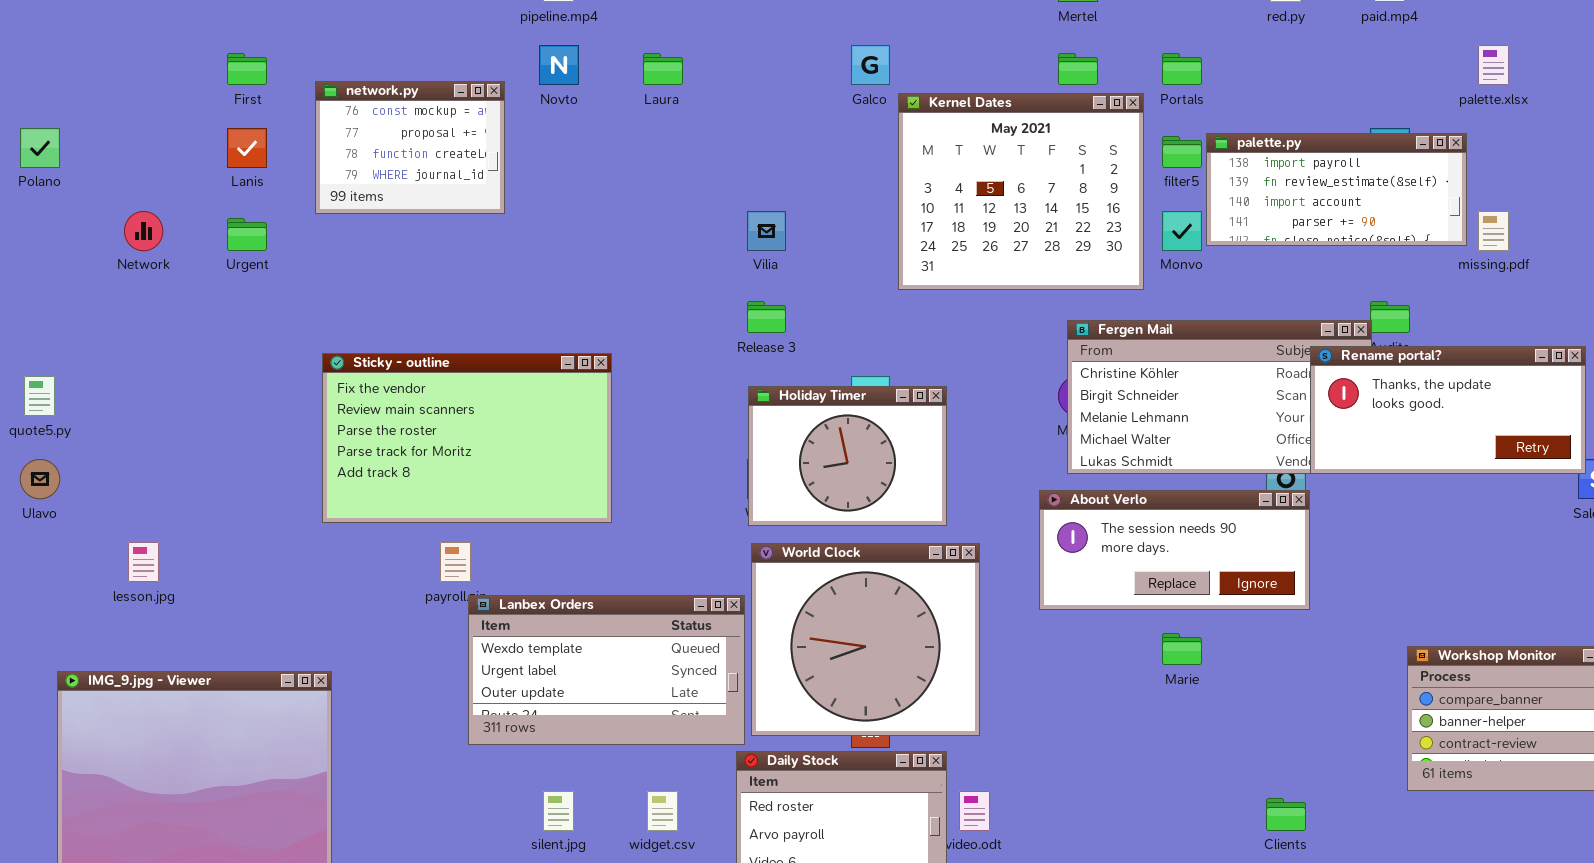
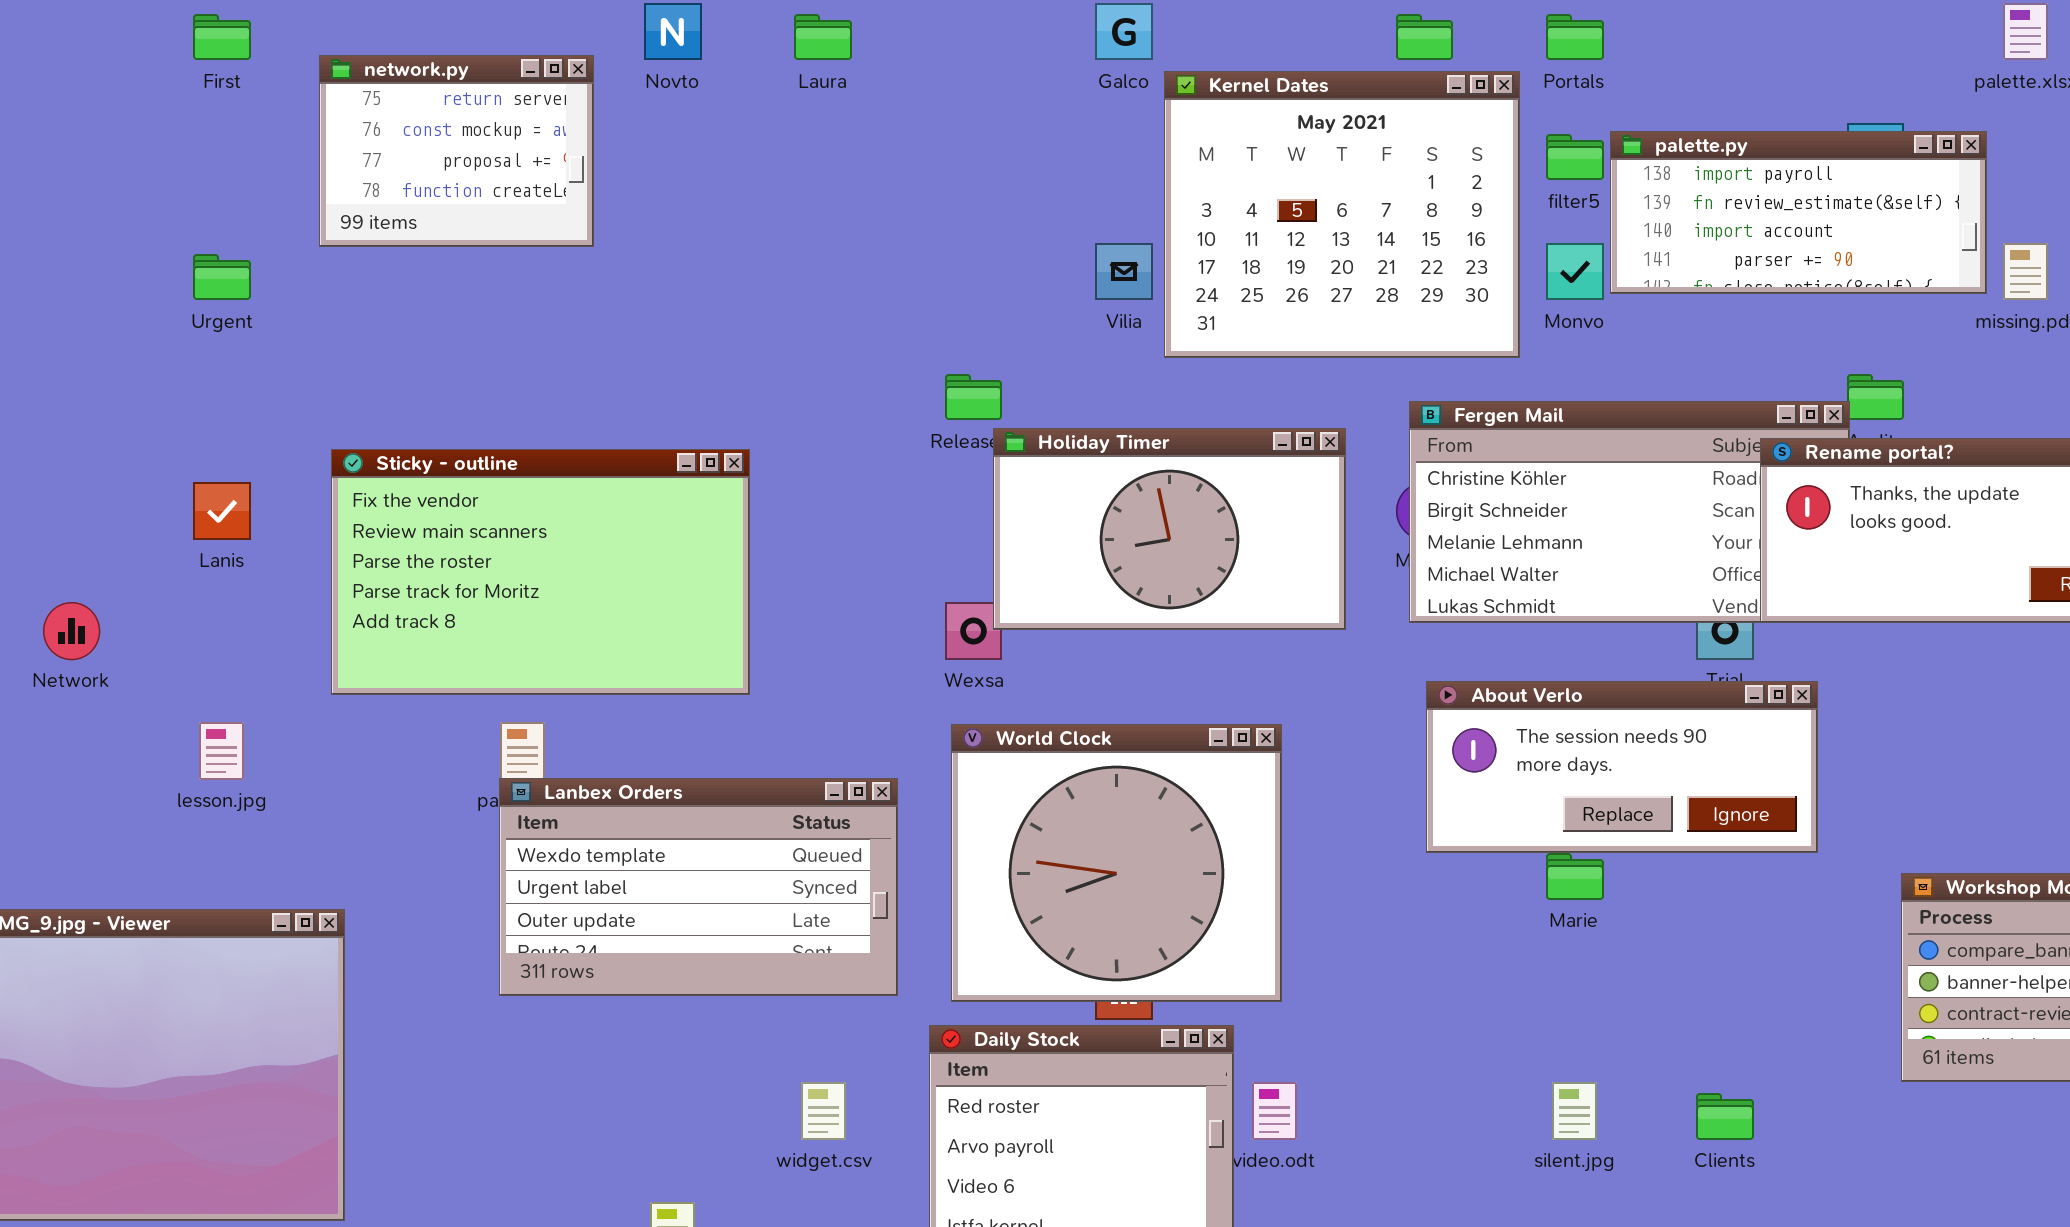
network.py: [315,81,505,214] -> [319,55,594,247], scrolled up 1 row
Lanis: [227,128,267,168] -> [193,482,251,540], moved
Network: [124,211,163,251] -> [43,602,100,660], moved
Vilia: [747,211,786,251] -> [1095,243,1153,300], moved
Holiday Timer: [748,386,947,526] -> [993,428,1346,630], moved, resized
About Verlo: [1039,490,1310,610] -> [1426,681,1818,853], moved
lesson.jpg: [128,542,159,582] -> [199,722,244,780], moved
Lanbex Orders: [468,595,745,745] -> [499,778,898,996], moved
silent.jpg: [543,791,574,831] -> [1552,1082,1597,1140], moved

